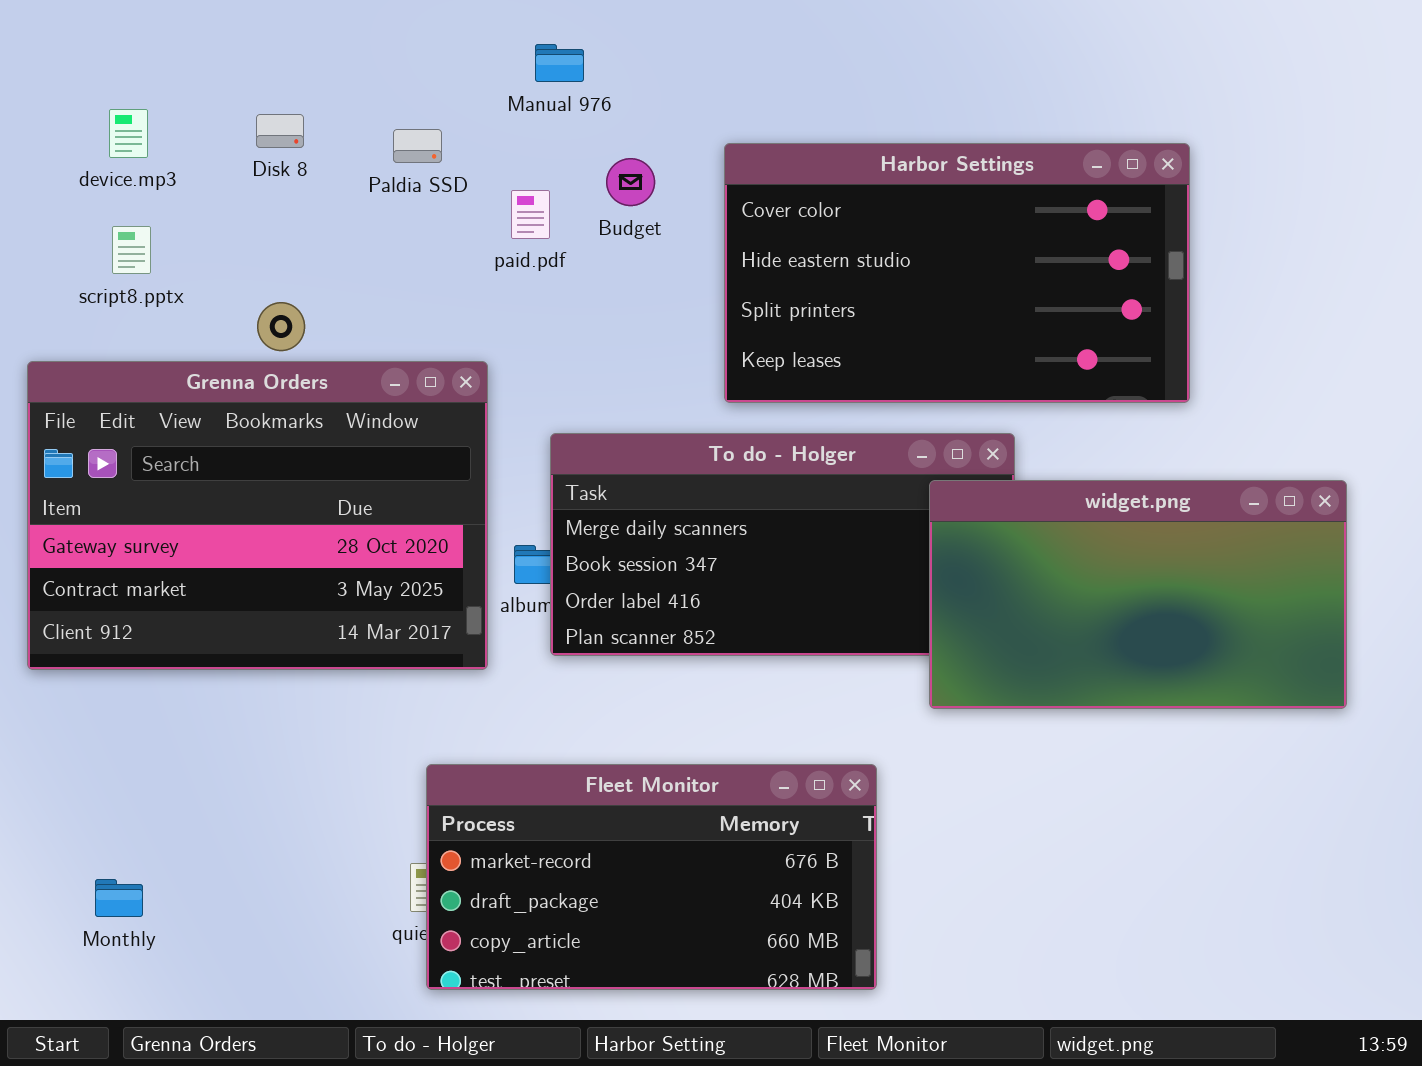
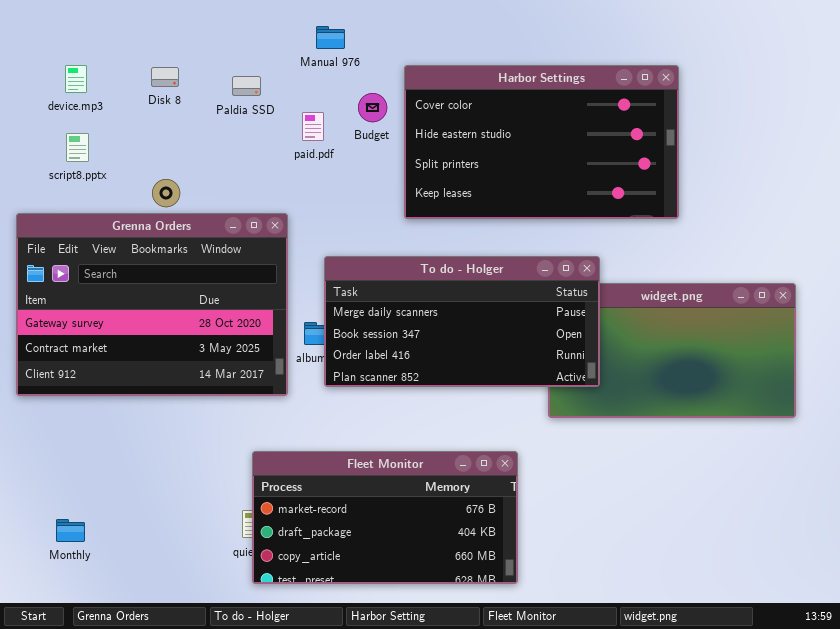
Harbor Settings: [724,143,1190,403] -> [404,65,679,219], moved
To do - Holger: [550,433,1015,656] -> [324,256,600,387], raised

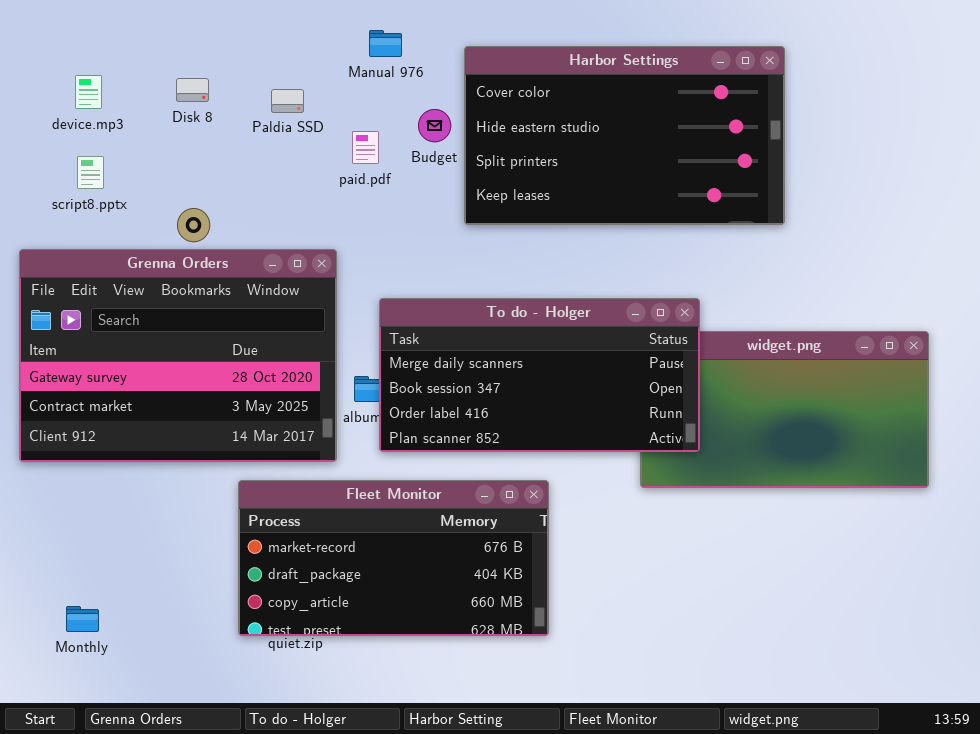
Harbor Settings: [404,65,679,219] -> [464,46,785,225], moved
Fleet Monitor: [252,451,518,584] -> [238,480,549,636], moved

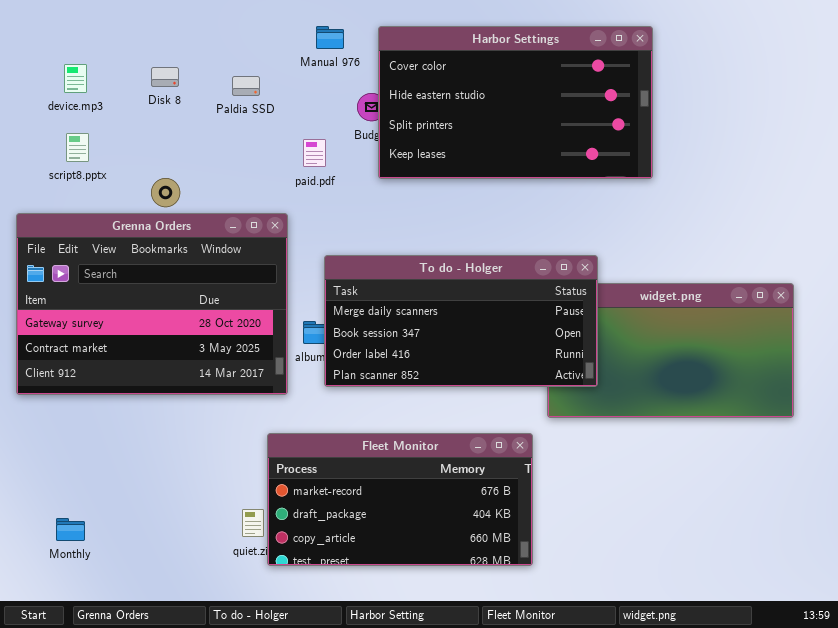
Harbor Settings: [464,46,785,225] -> [378,26,653,179], moved
paid.pdf: [352,131,379,164] -> [303,139,326,167], moved
Fleet Monitor: [238,480,549,636] -> [267,433,533,566], moved

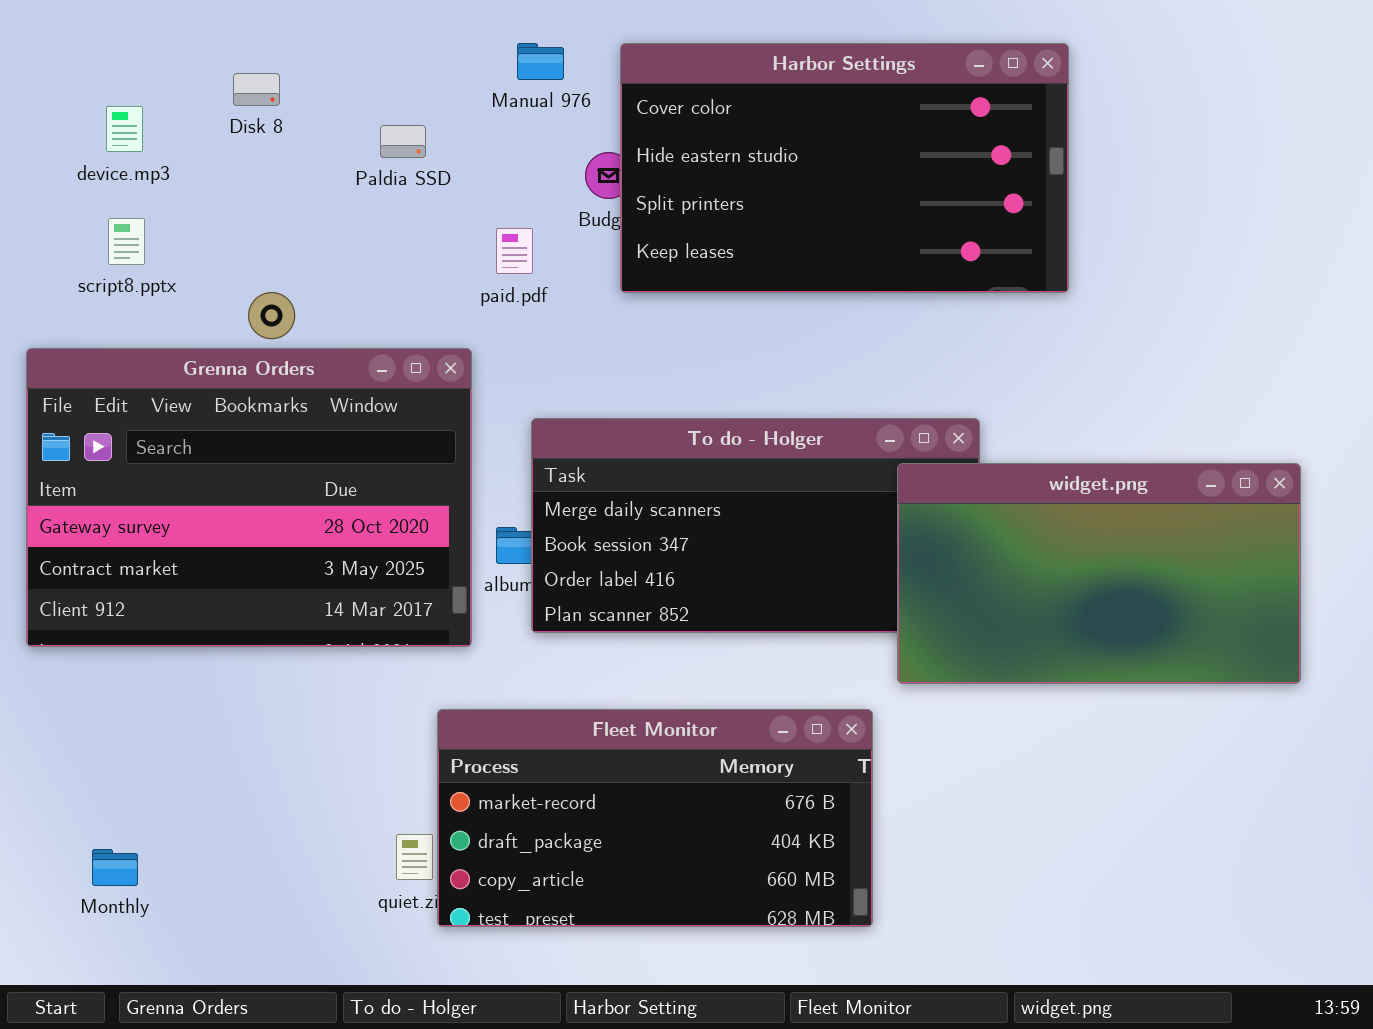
Disk 8: [151,67,179,87] -> [233,73,280,106], moved
widget.png: [547,283,794,418] -> [897,463,1301,684], raised

